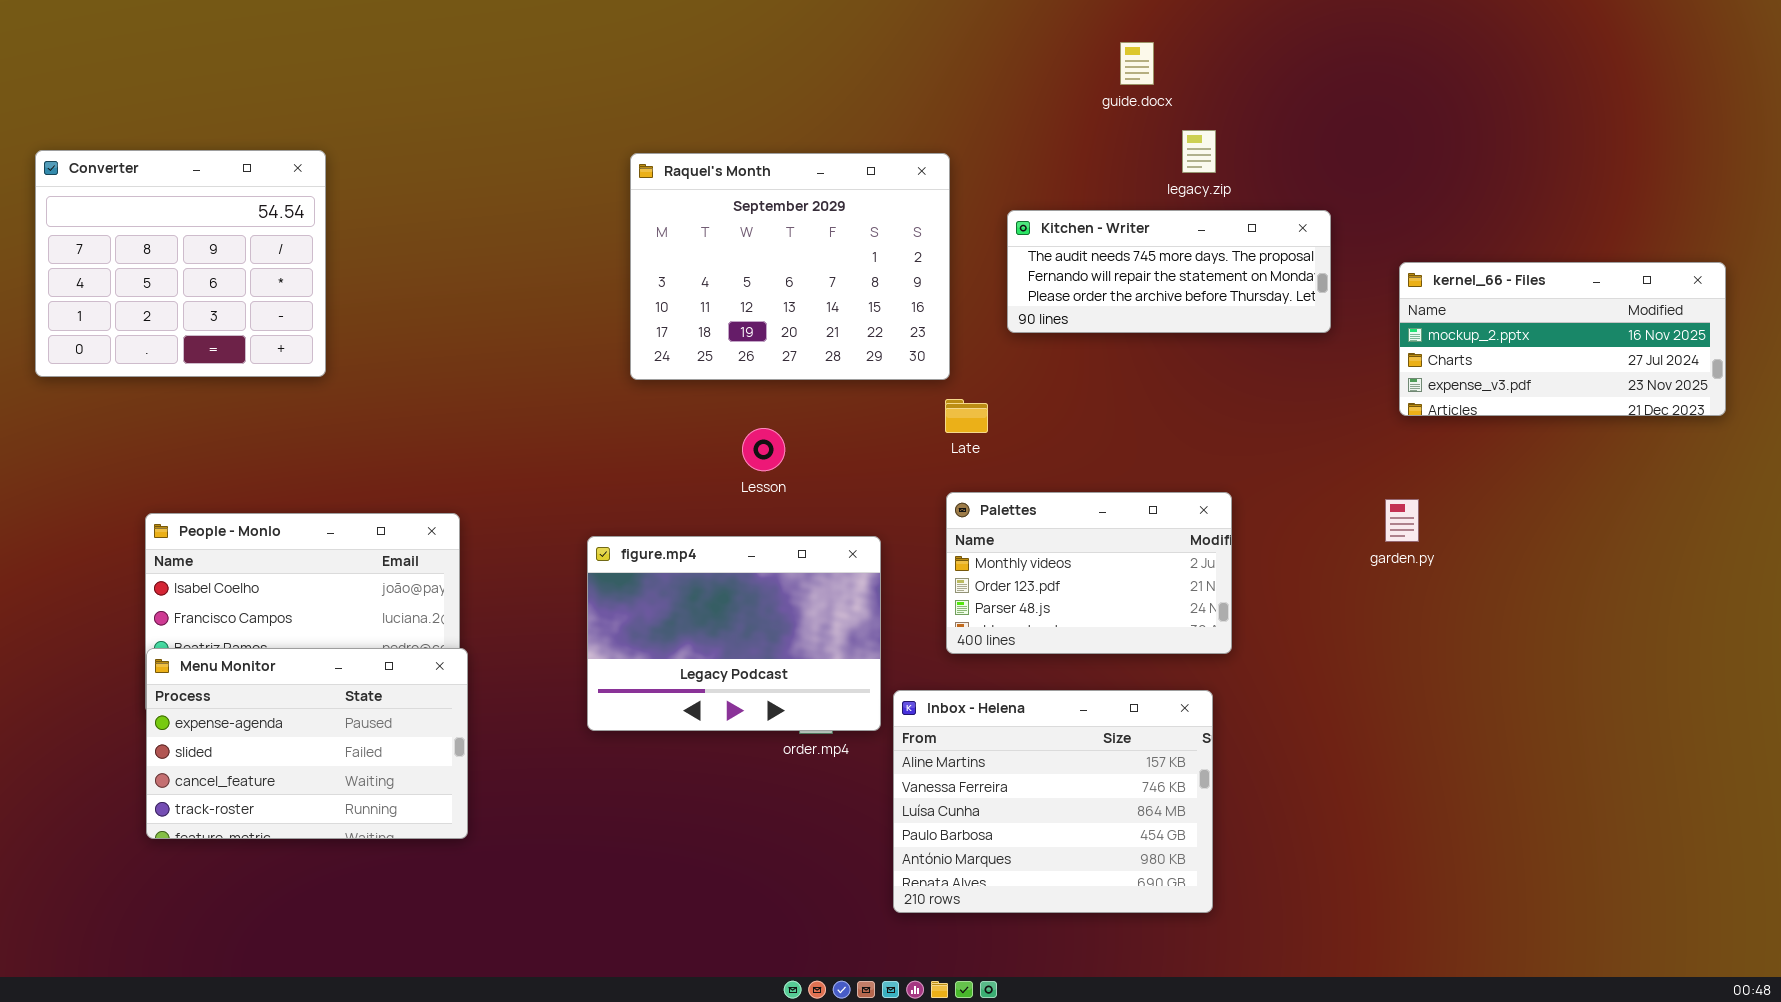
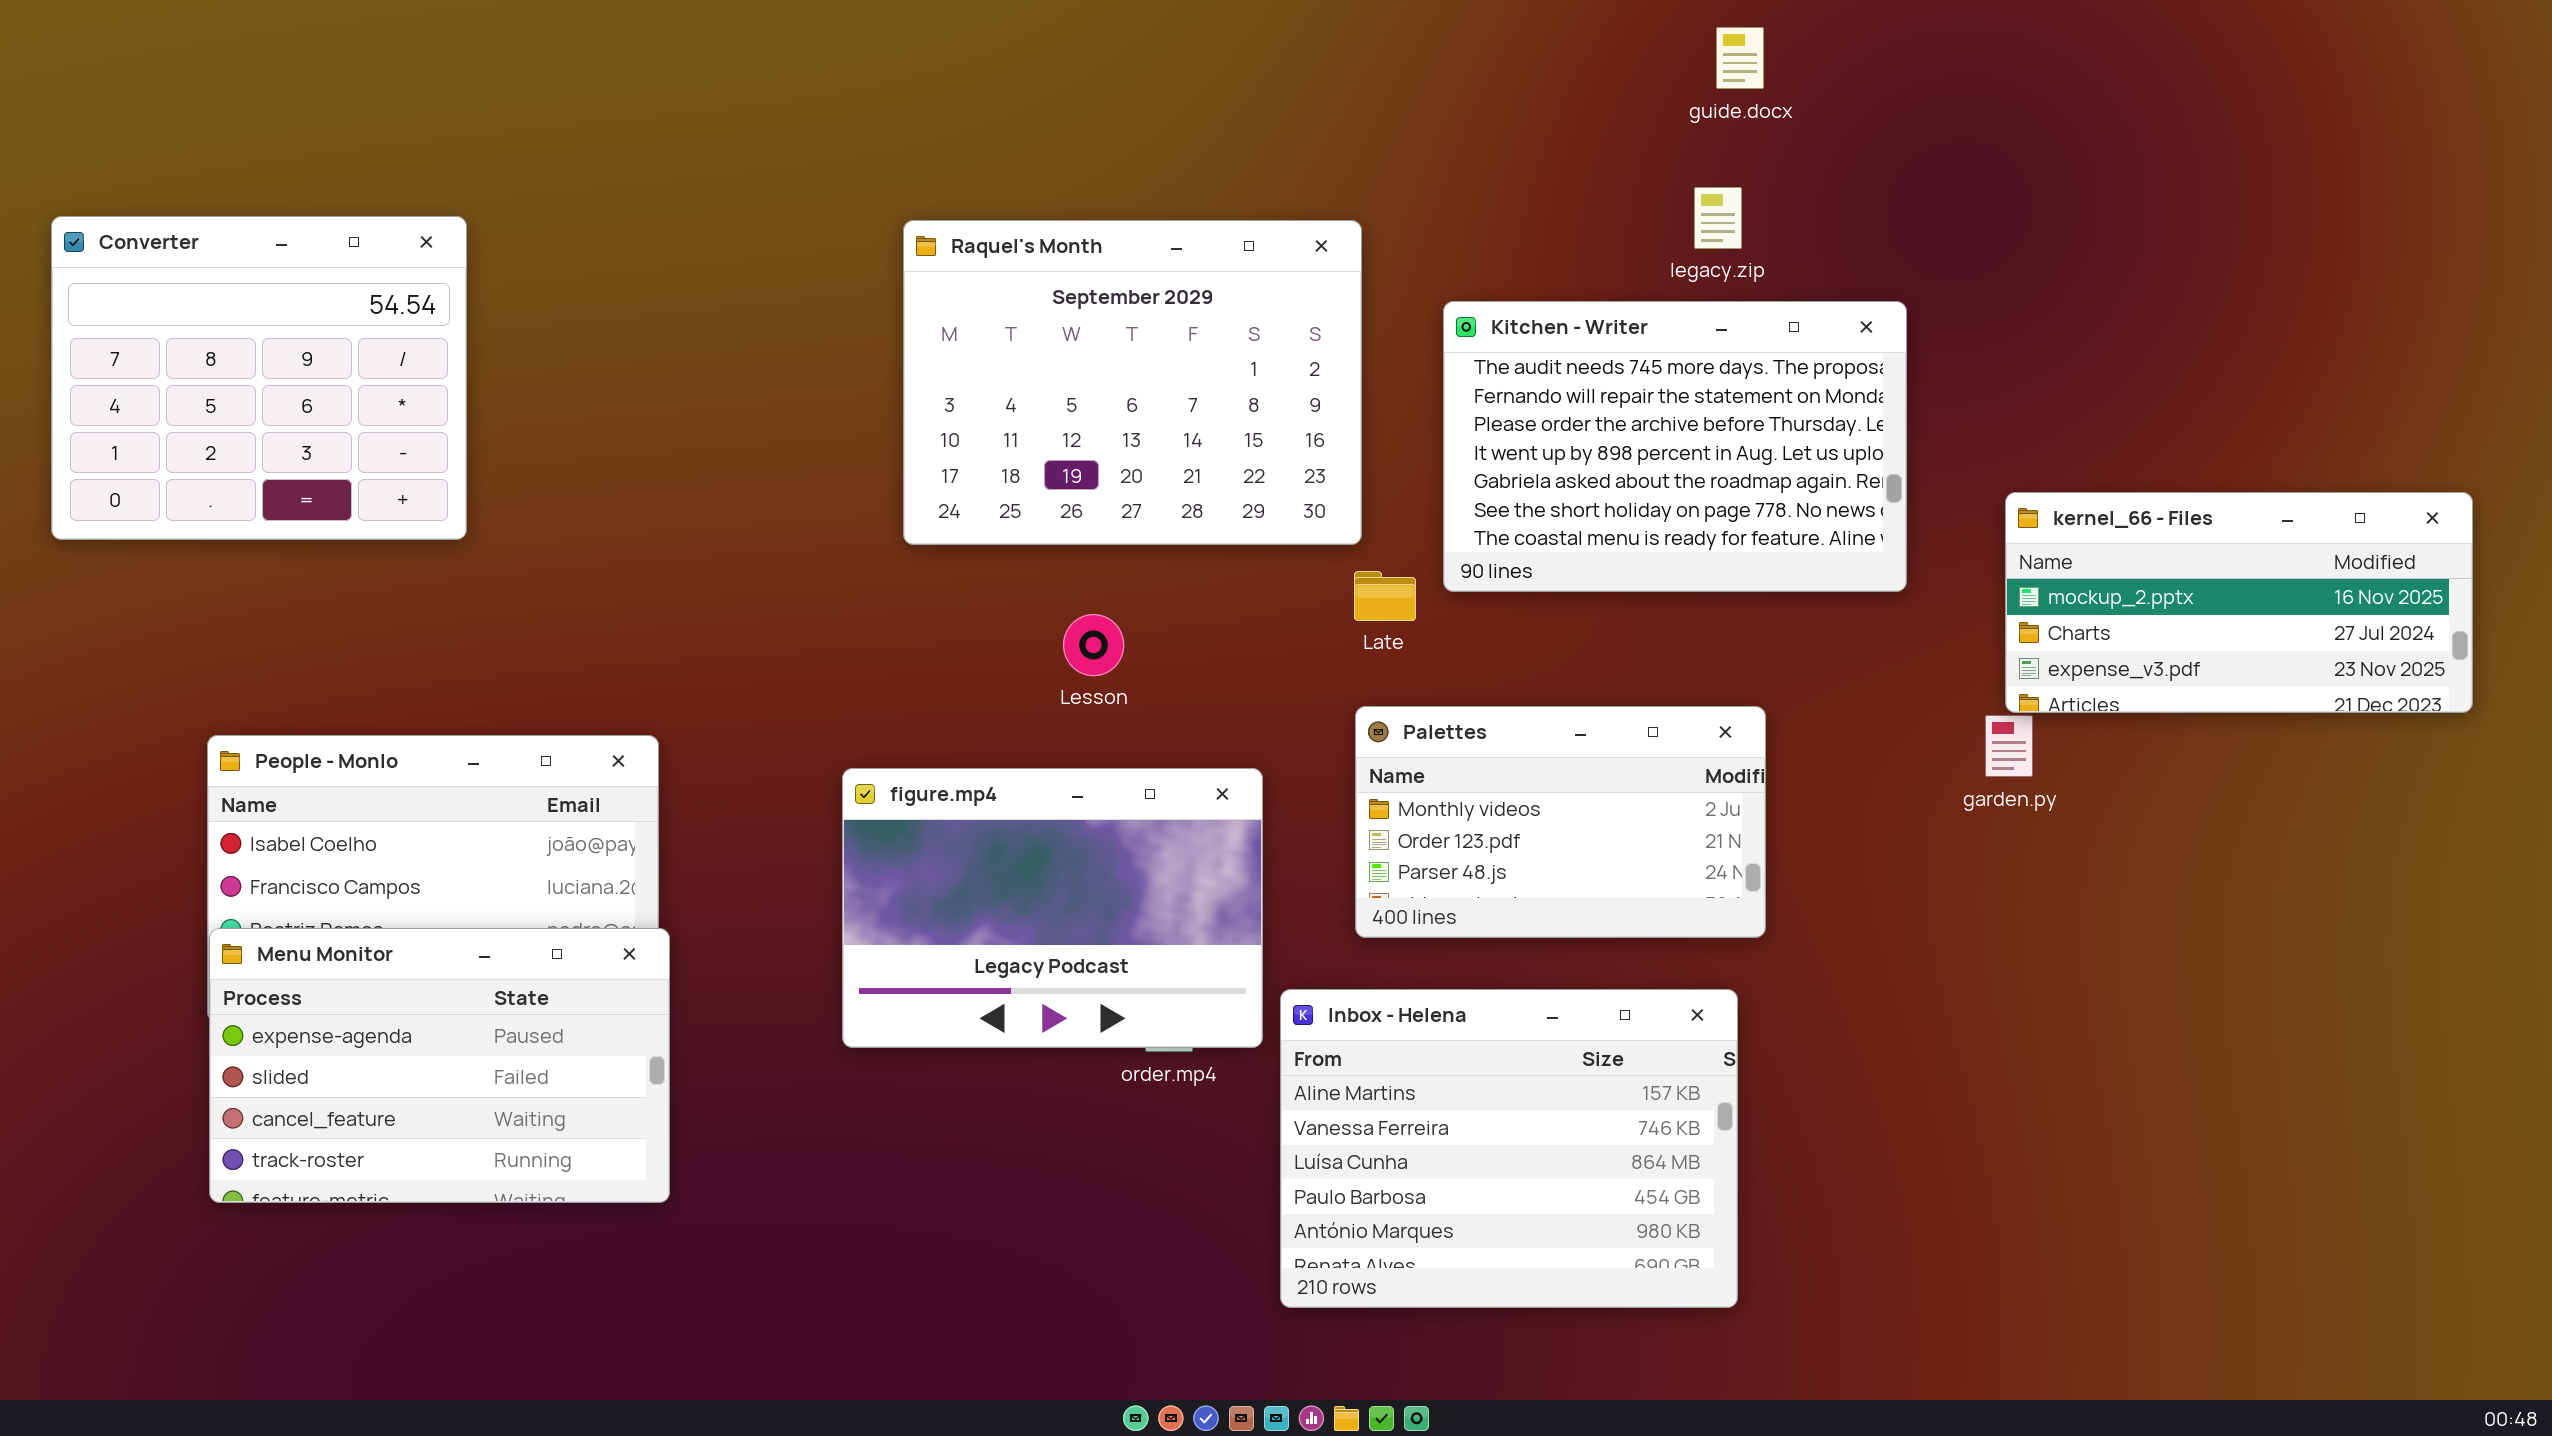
guide.docx: [1120,42,1154,85] -> [1716,27,1764,89], moved
Kitchen - Writer: [1007,210,1331,333] -> [1443,301,1907,592], resized
kernel_66 - Files: [1399,262,1726,416] -> [2005,492,2473,713], moved

